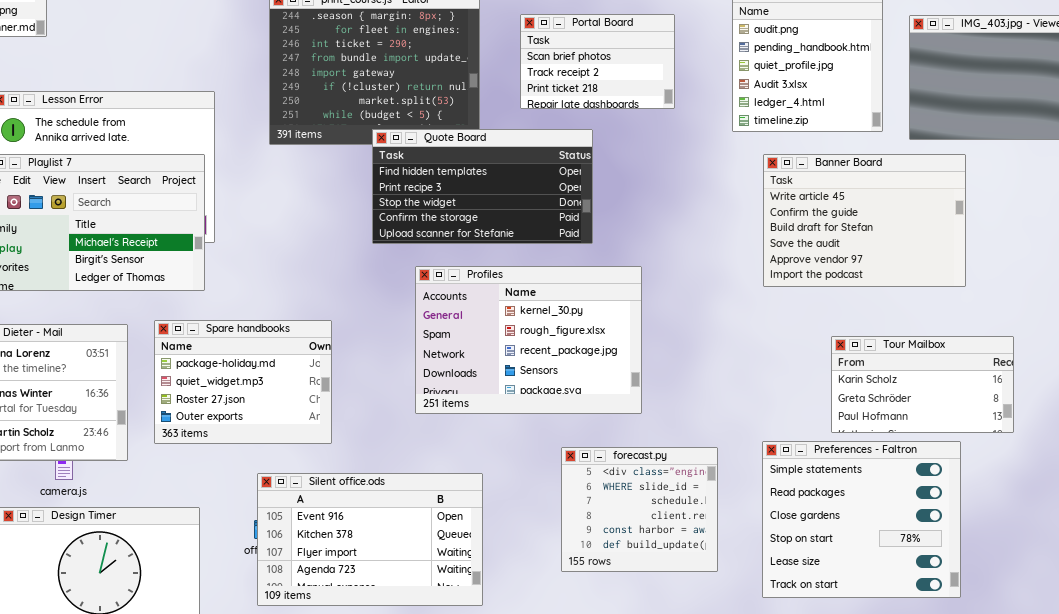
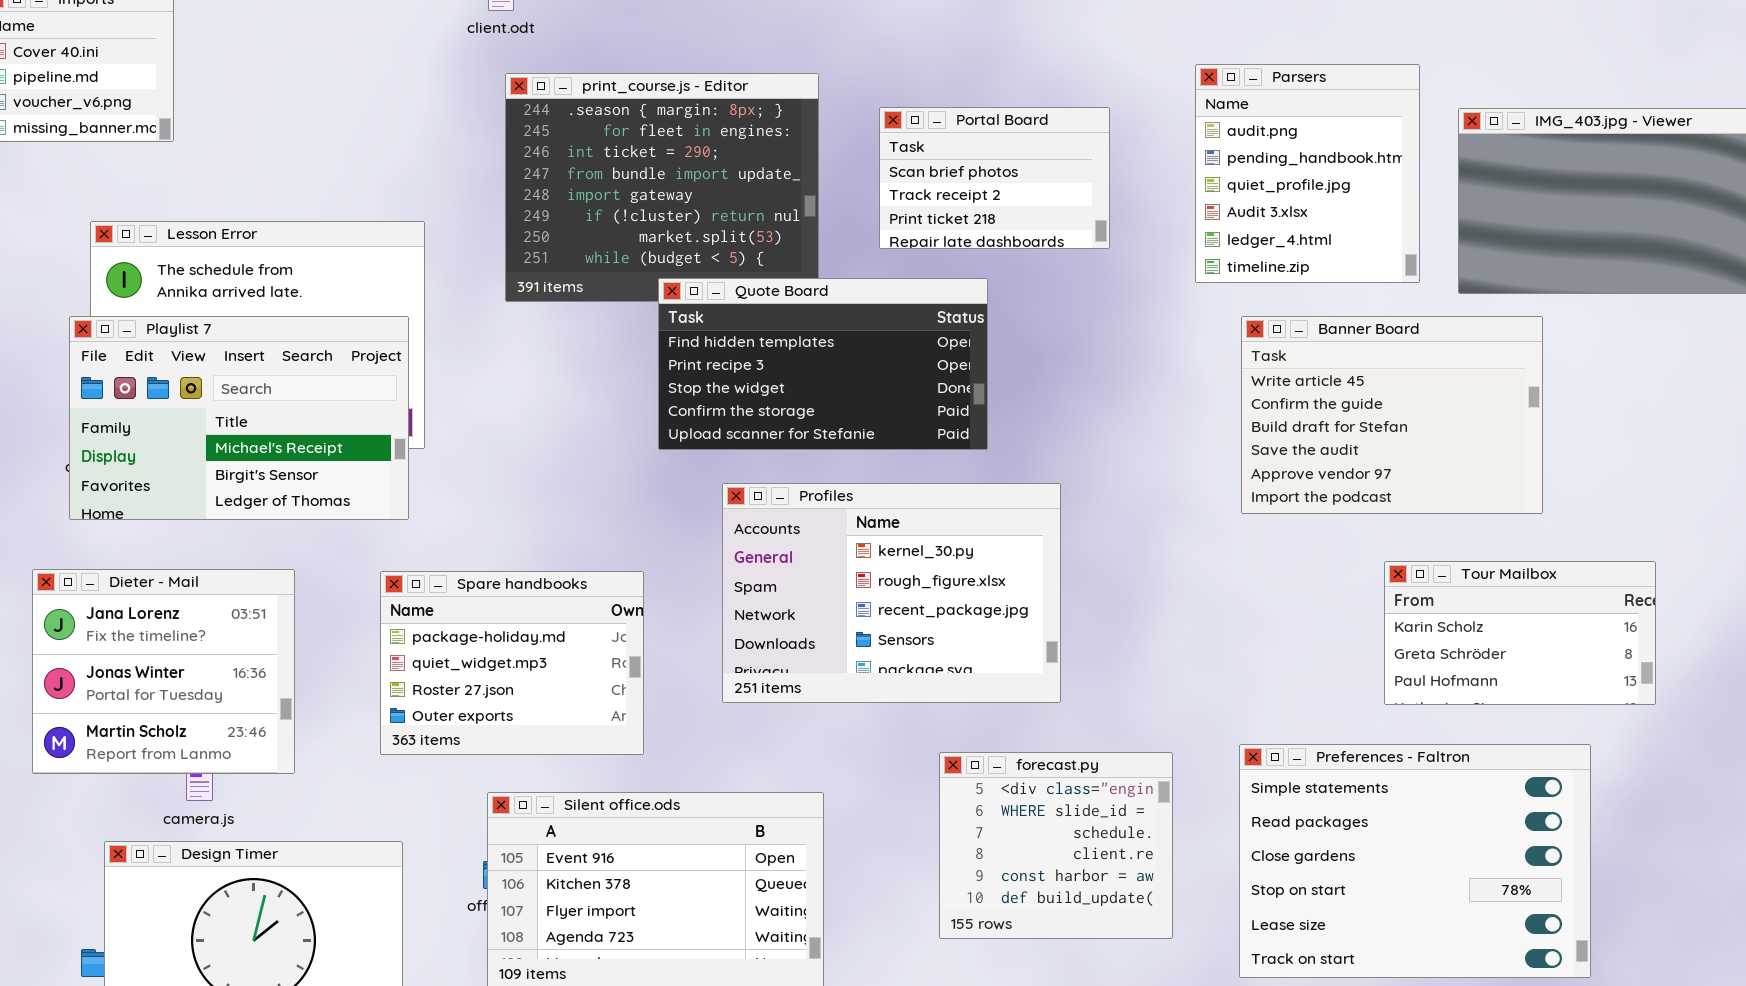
Spare handbooks: [154,320,332,444] -> [380,571,644,755], moved
Tour Mailbox: [831,336,1014,433] -> [1384,561,1656,705], moved
Preferences - Faltron: [762,441,961,598] -> [1239,744,1591,978], resized

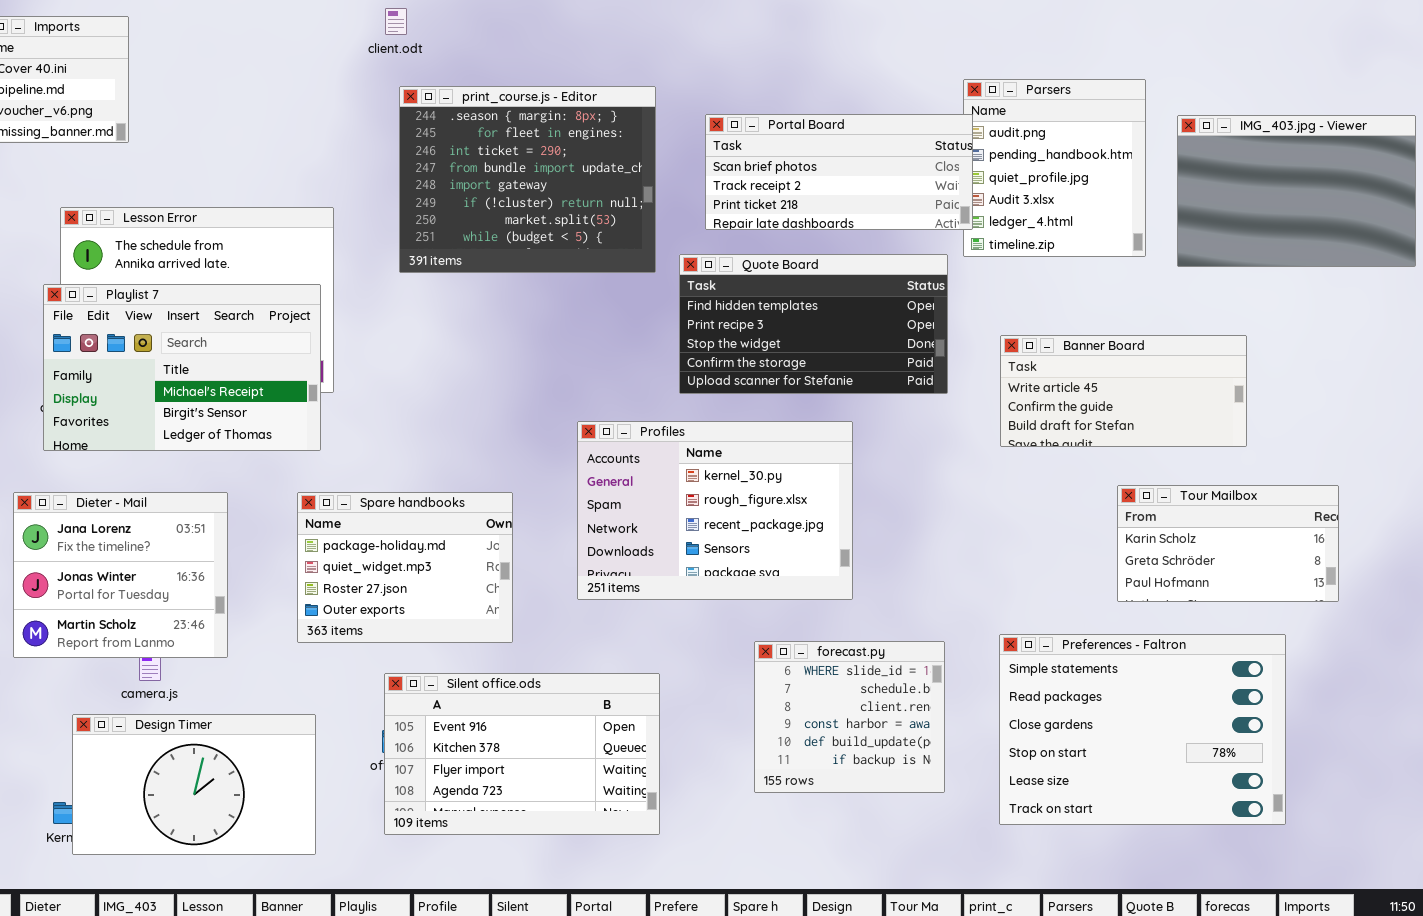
Portal Board: [879,107,1110,249] -> [705,114,973,230], resized
Quote Board: [658,278,988,450] -> [679,254,948,394], moved
Banner Board: [1241,316,1543,514] -> [1000,335,1247,447], resized
forecast.py: [939,752,1173,939] -> [754,641,945,793], scrolled down 1 row

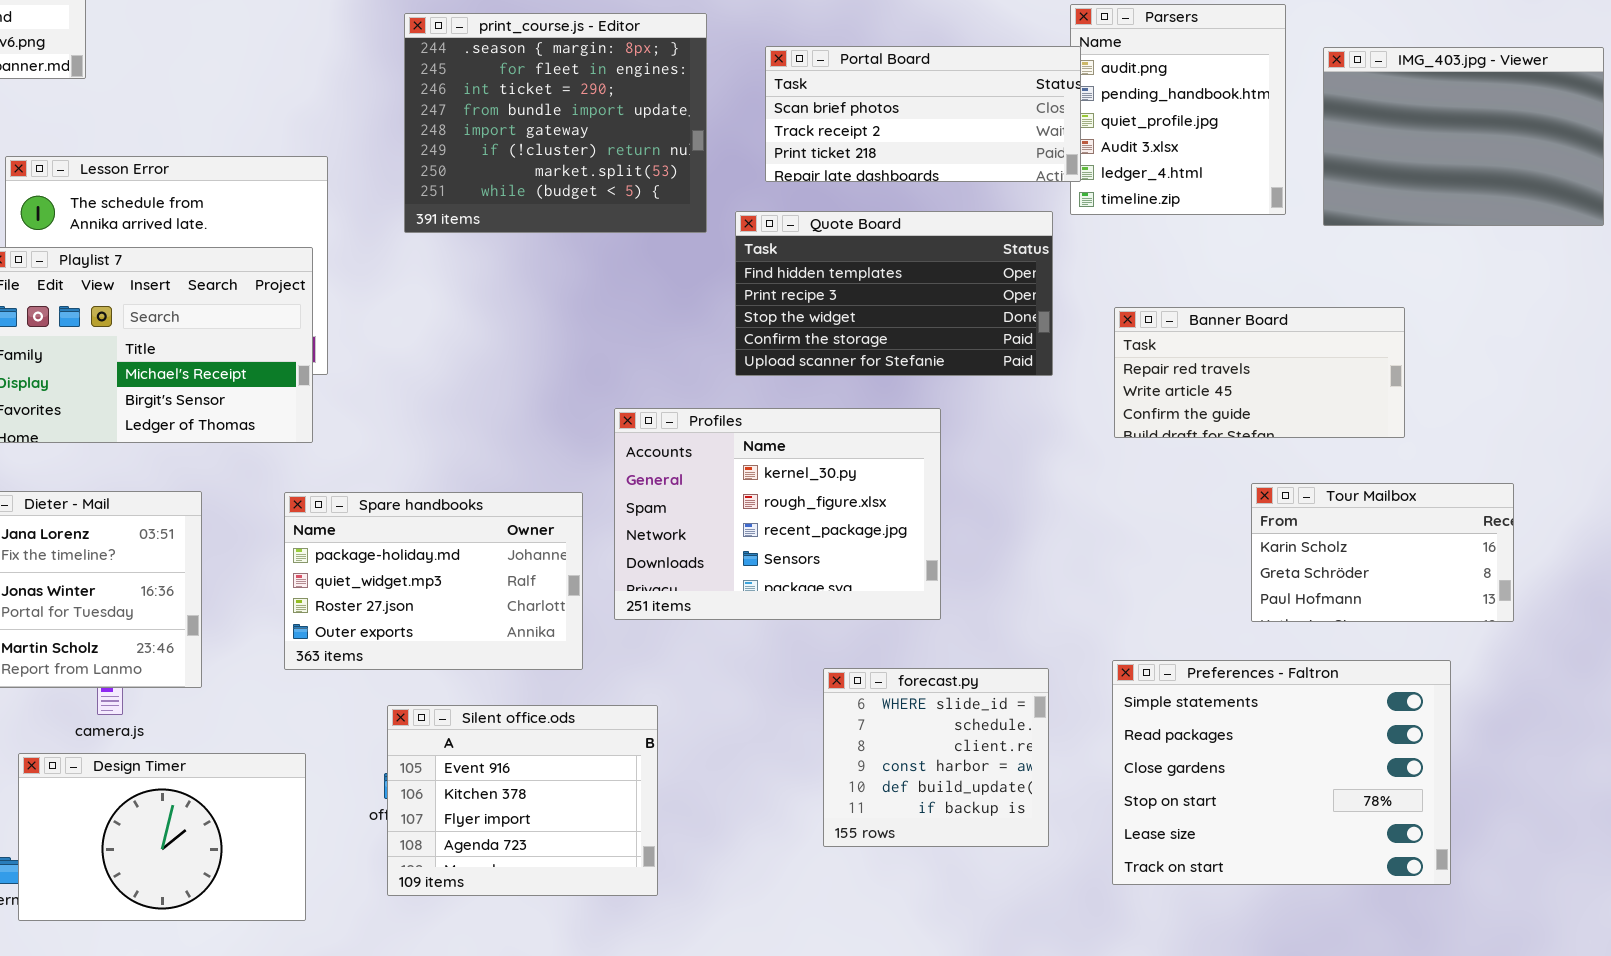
Banner Board: [1000,335,1247,447] -> [1114,307,1405,438], scrolled up 1 row
Spare handbooks: [297,492,513,643] -> [284,492,583,670], resized
Silent office.ods: [384,673,660,835] -> [387,705,658,896], resized

